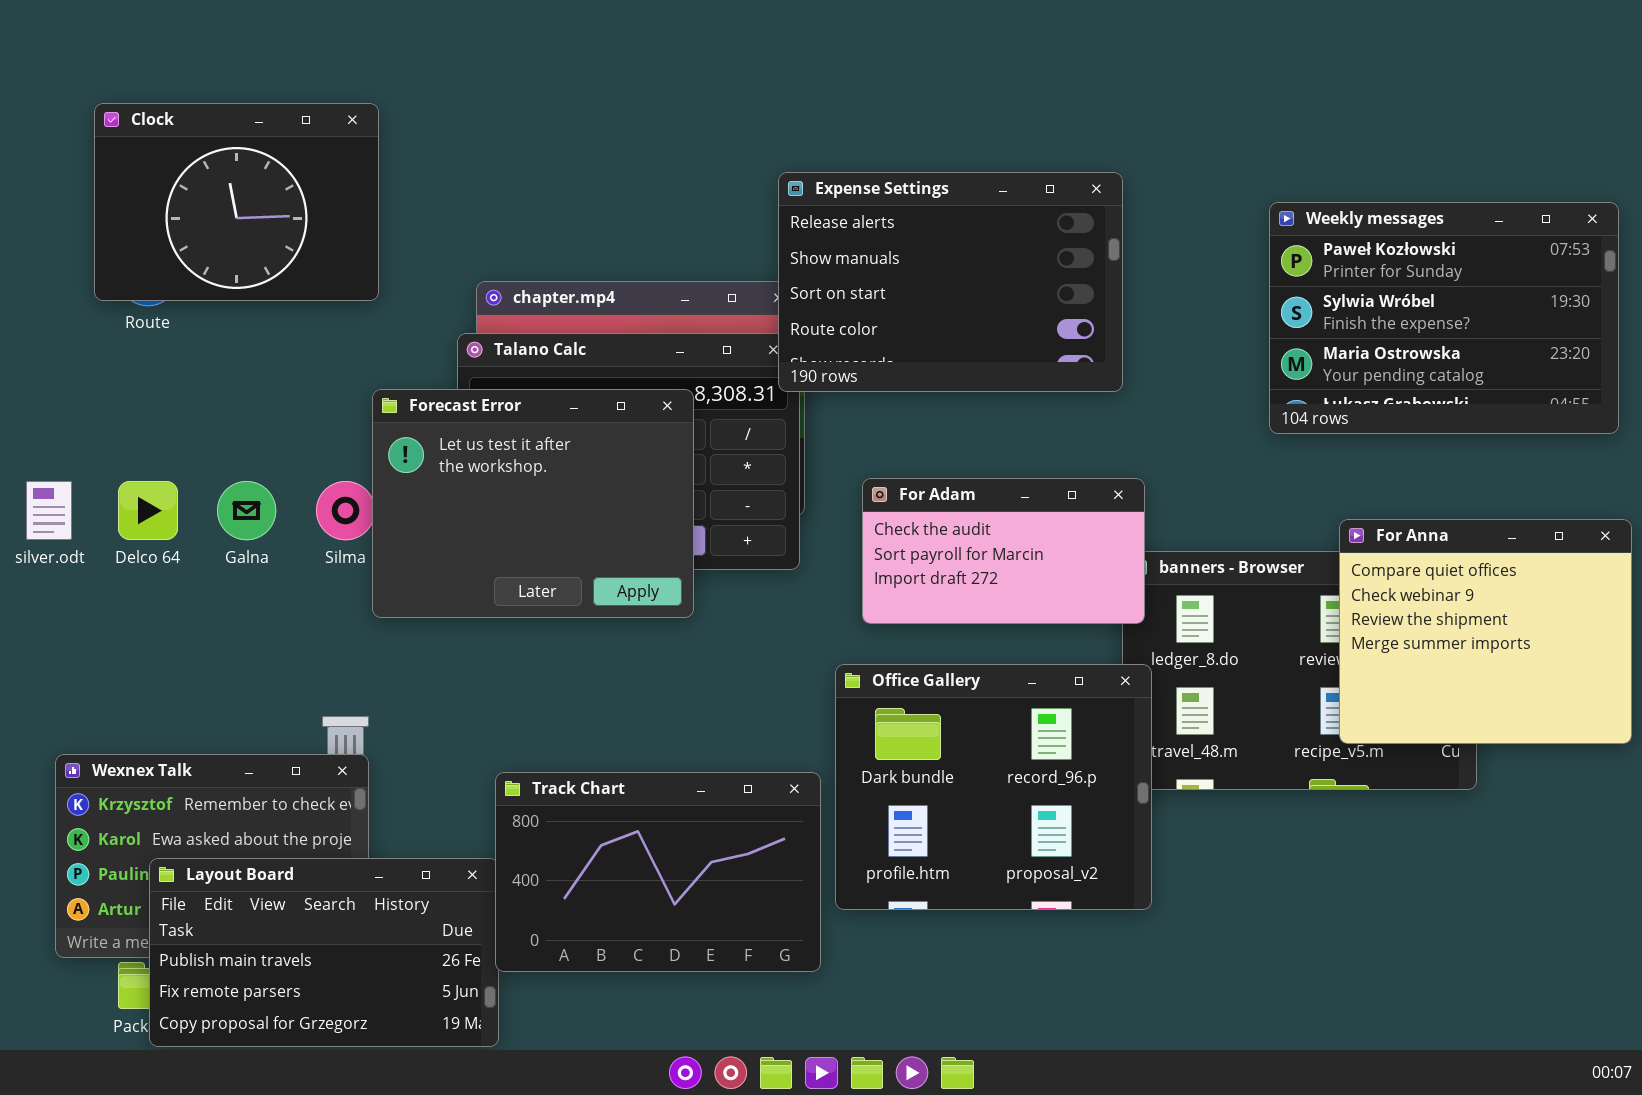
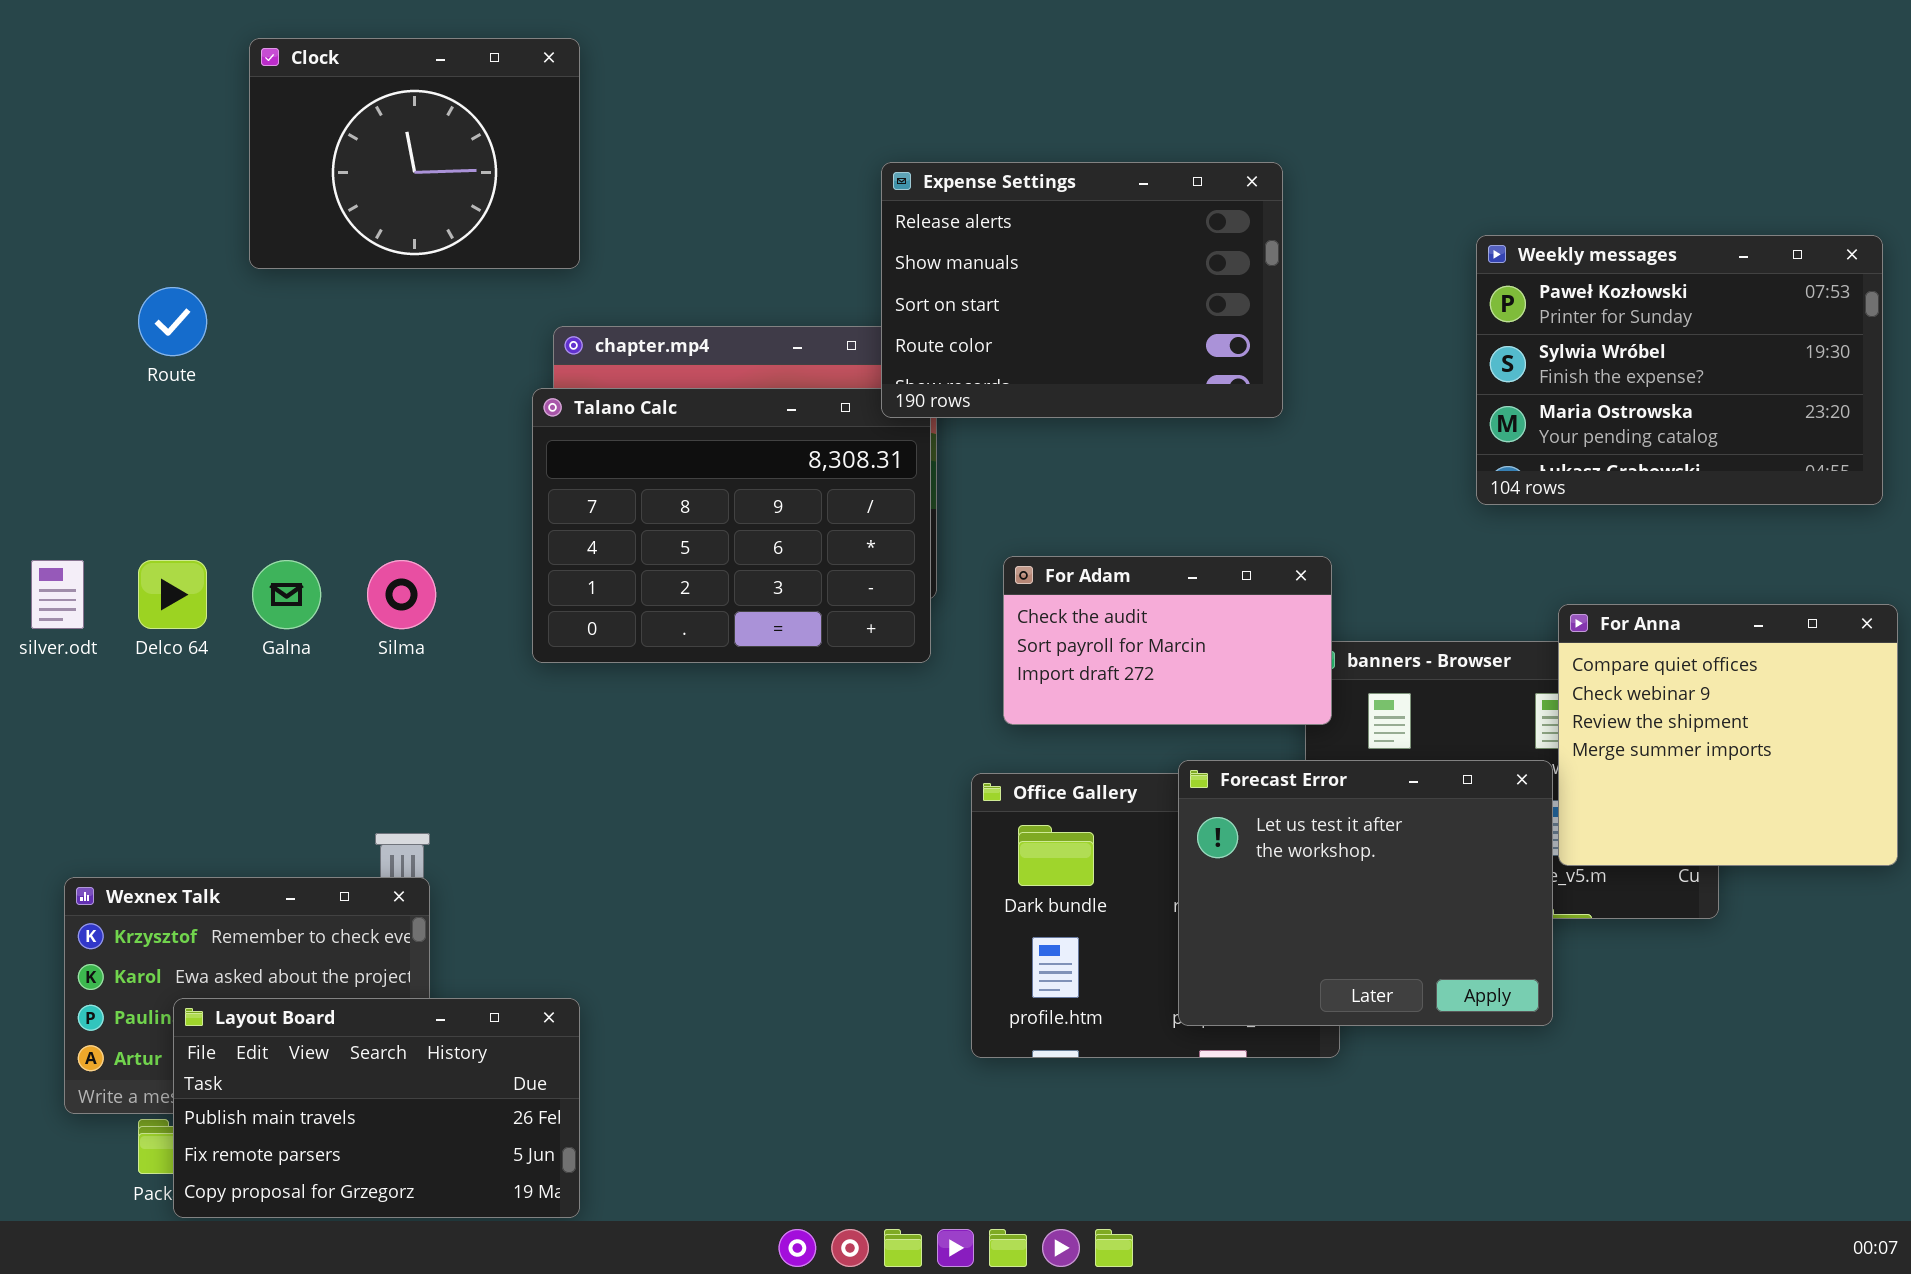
Clock: [94,103,379,301] -> [249,38,580,269], moved
Expense Settings: [778,172,1123,392] -> [881,162,1283,418], moved
Forecast Error: [372,389,694,618] -> [1178,760,1553,1026], moved
Track Chart: [495,772,821,972] -> none, closed

